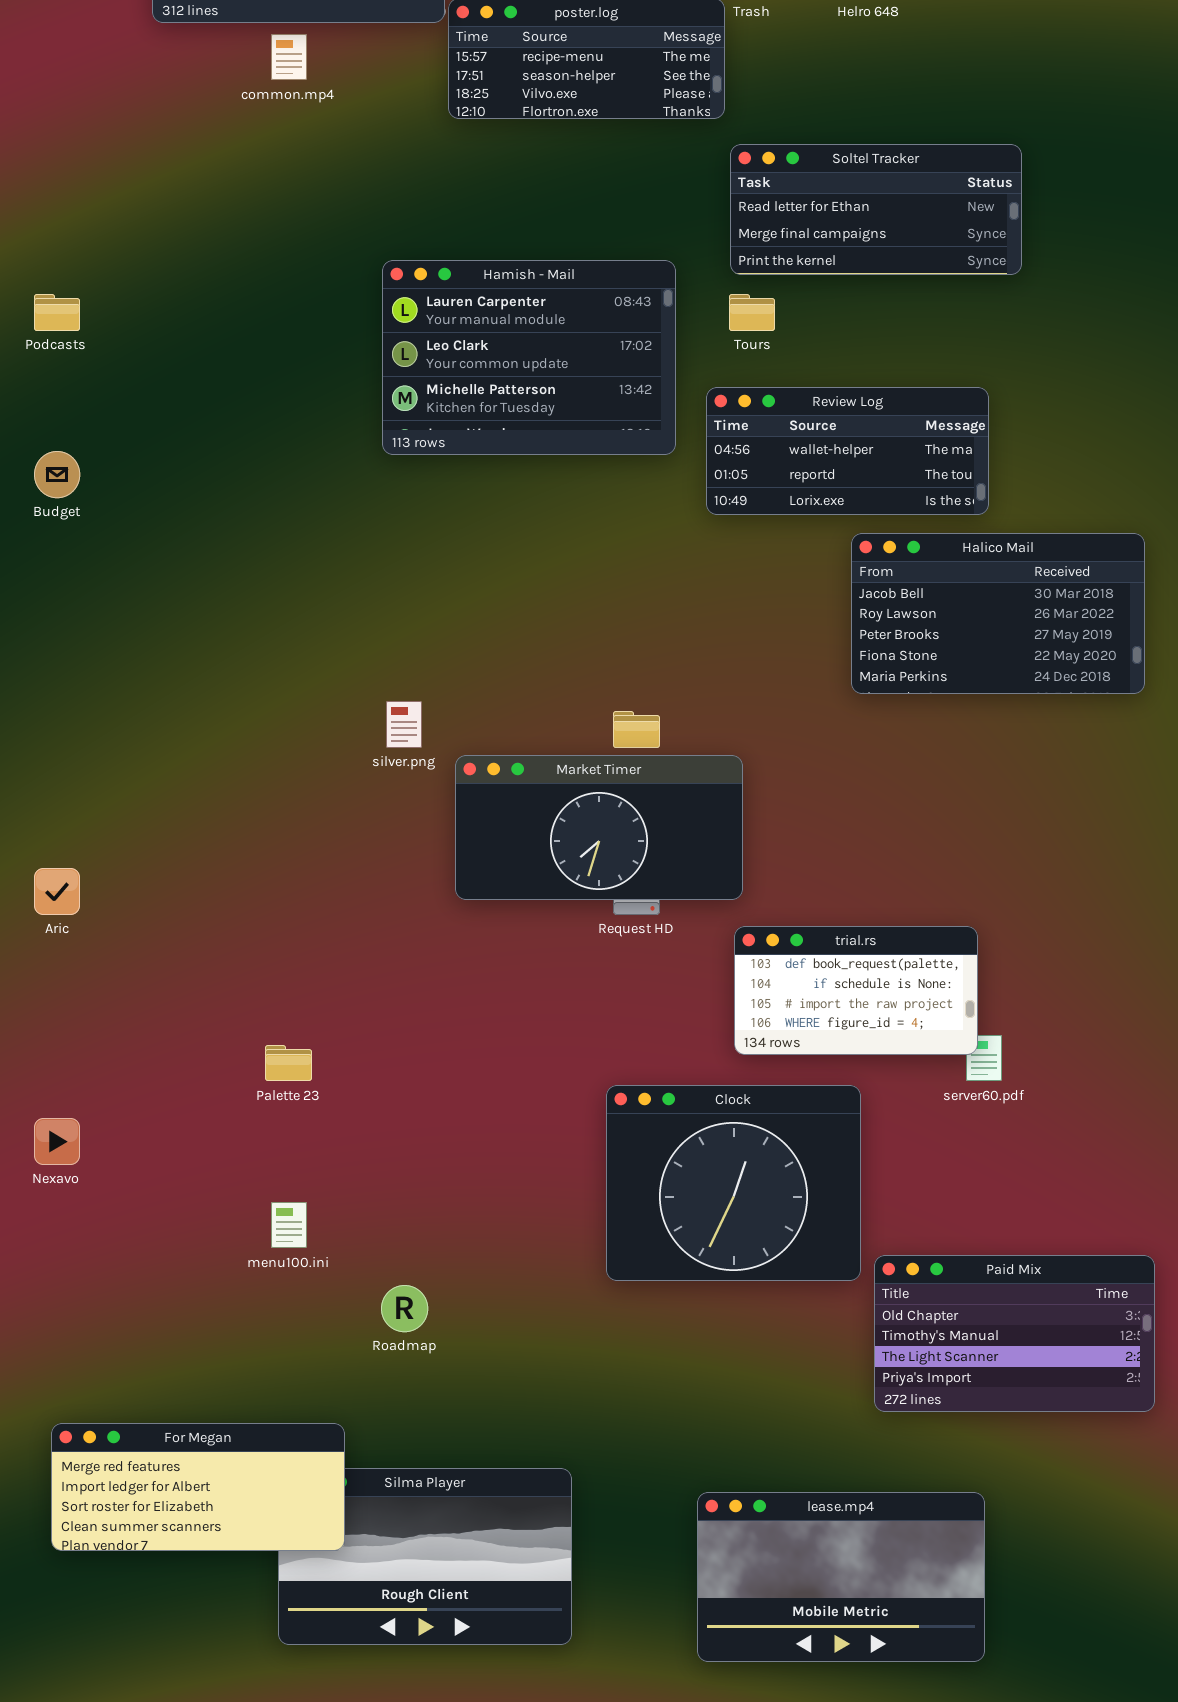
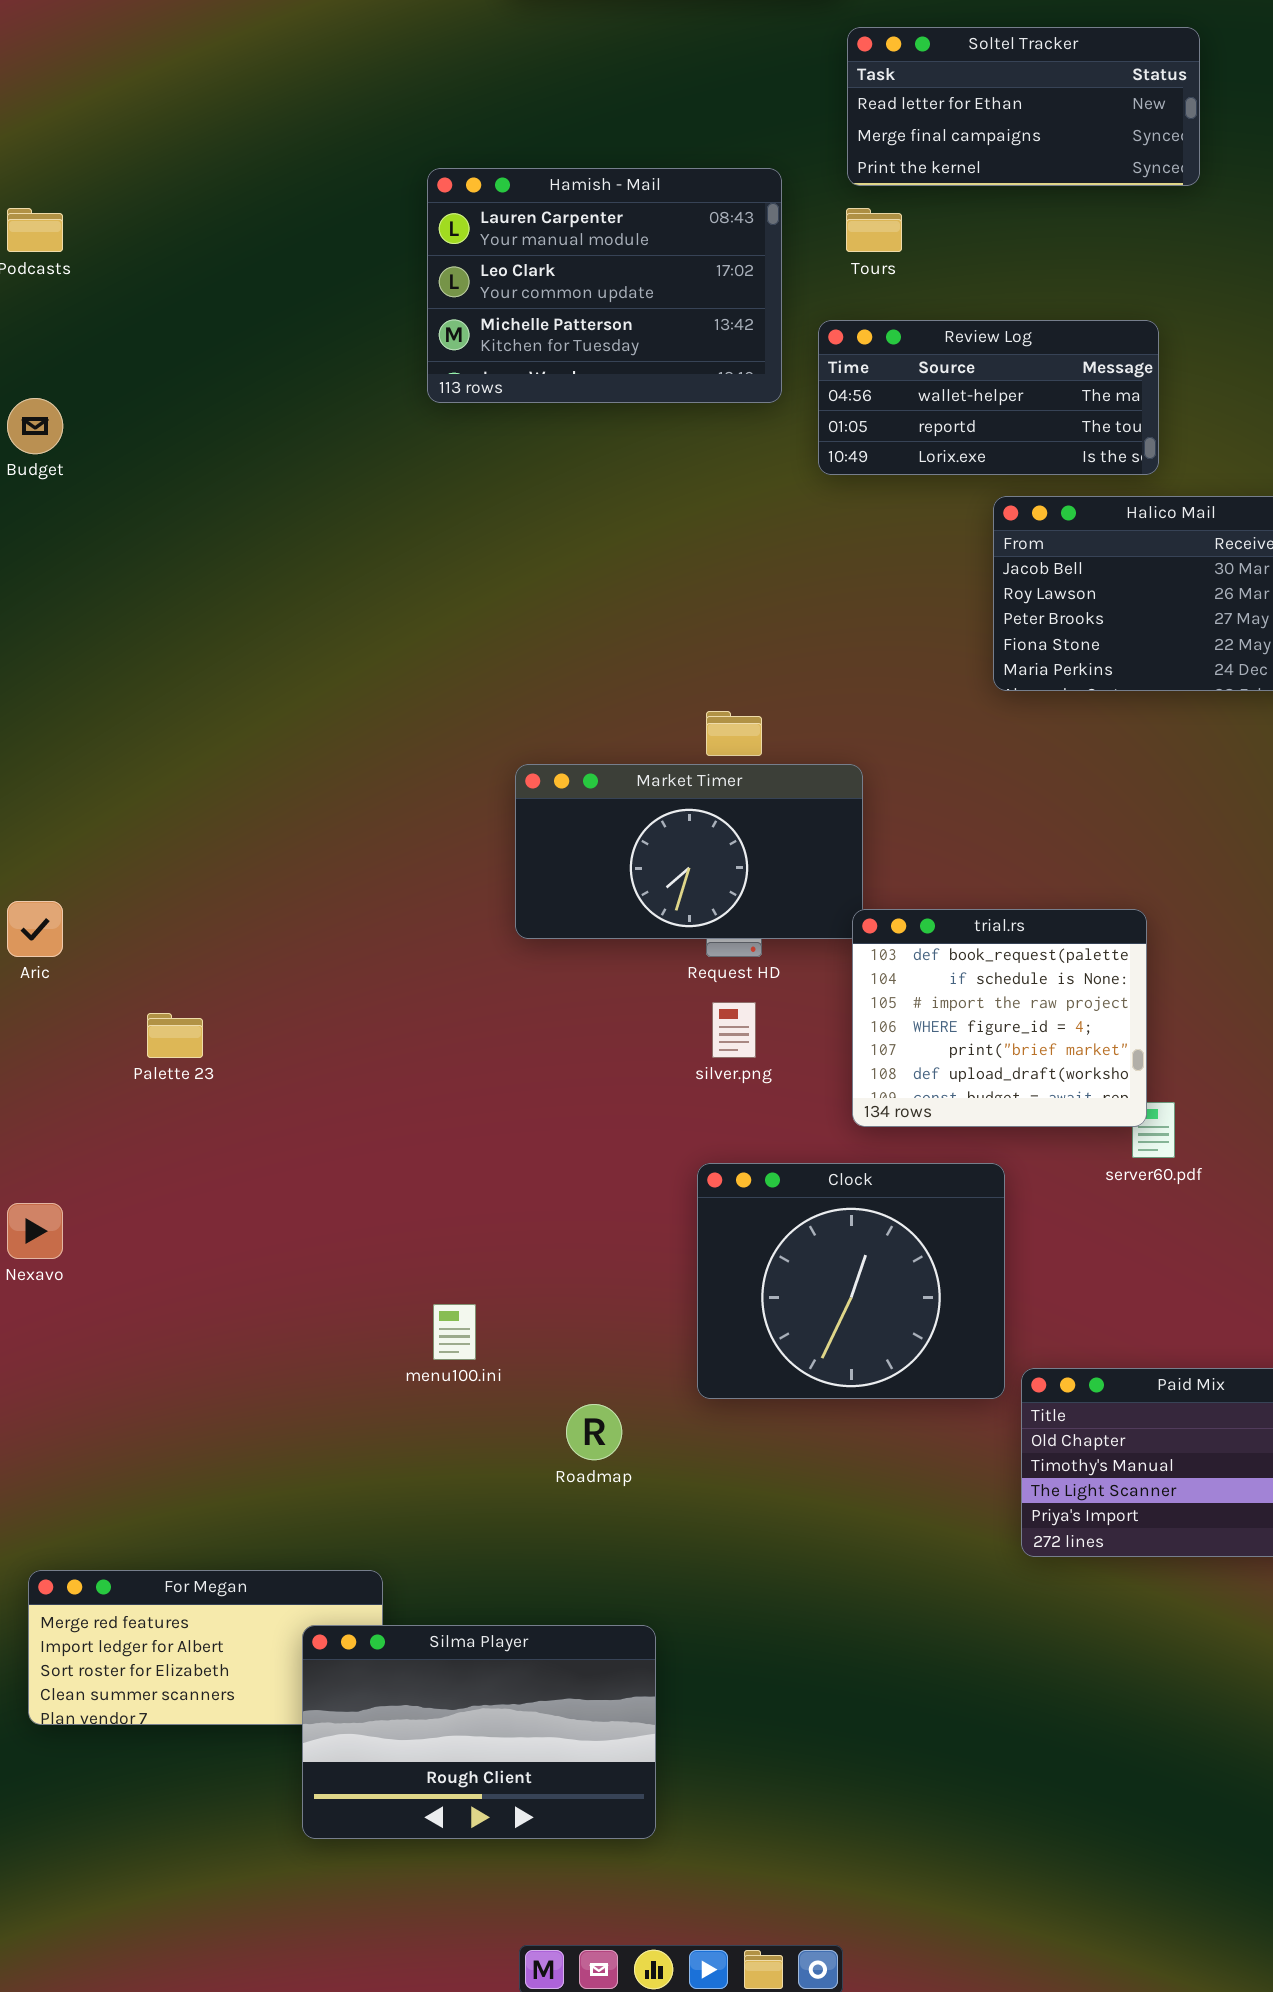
silver.png: [386,701,422,748] -> [712,1002,756,1058], moved
trial.rs: [734,926,978,1055] -> [852,909,1147,1127], resized
Palette 23: [265,1045,312,1081] -> [147,1013,203,1058], moved
menu100.ini: [271,1202,307,1248] -> [433,1304,476,1360], moved
Roadmap: [381,1285,428,1332] -> [566,1404,622,1460], moved
Silma Player: [278,1468,572,1645] -> [302,1625,656,1839], raised
lease.mp4: [697,1492,985,1662] -> none, closed

